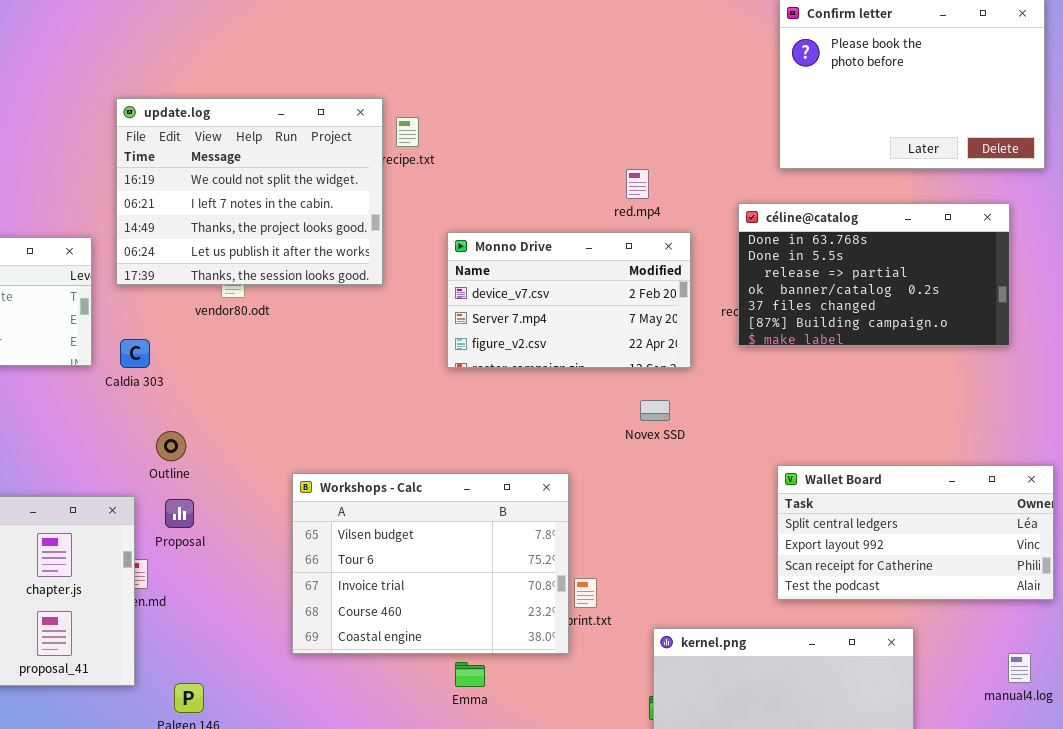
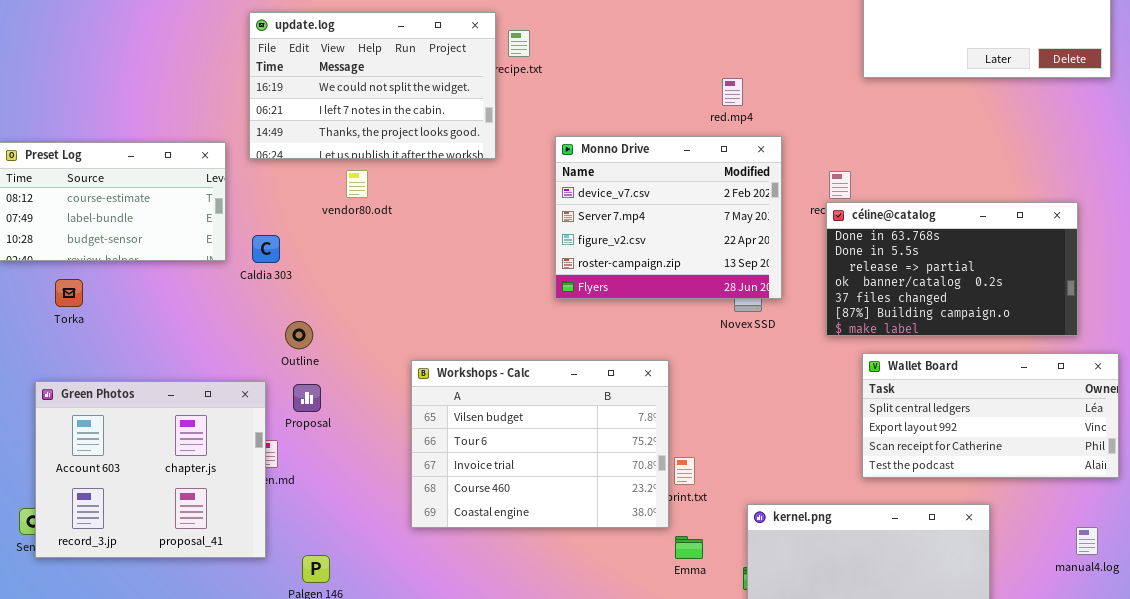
update.log: [116,98,383,285] -> [249,12,496,159], resized
céline@catalog: [738,203,1010,346] -> [826,202,1078,336], moved
Monno Drive: [447,232,691,368] -> [555,136,782,299], resized
Emma: [455,662,485,687] -> [675,536,703,559], moved

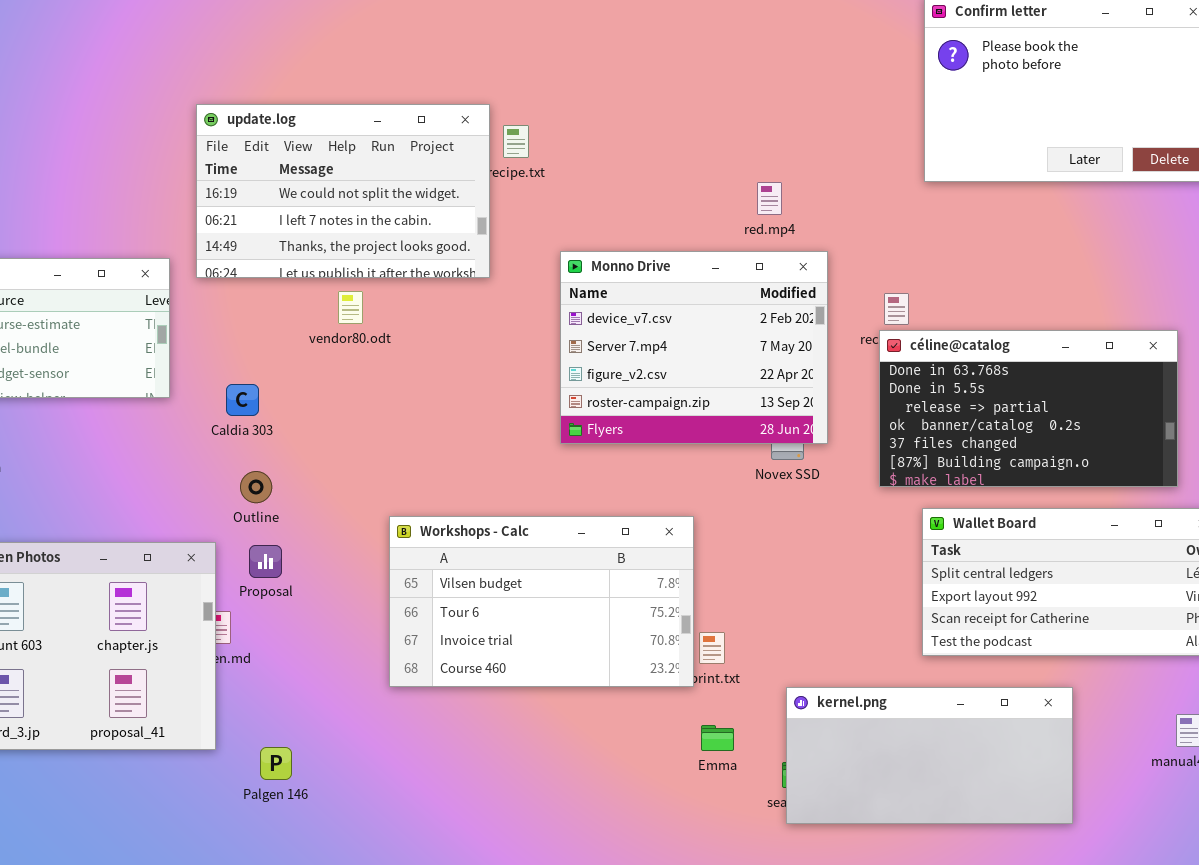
vendor80.odt: [346,170,368,198] -> [338,291,363,324], moved
Caldia 303: [252,235,280,263] -> [226,384,259,416], moved
Workshops - Calc: [411,360,669,528] -> [389,516,694,687], resized

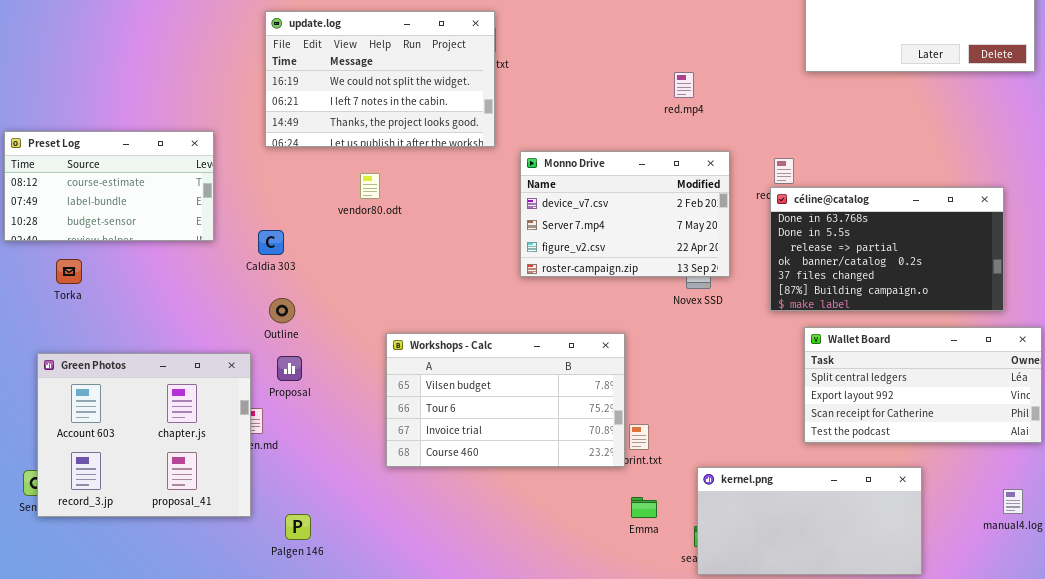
update.log: [196,104,490,278] -> [265,11,495,147], moved
Monno Drive: [560,251,828,444] -> [520,151,730,277], resized
vendor80.odt: [338,291,363,324] -> [360,173,380,199], moved

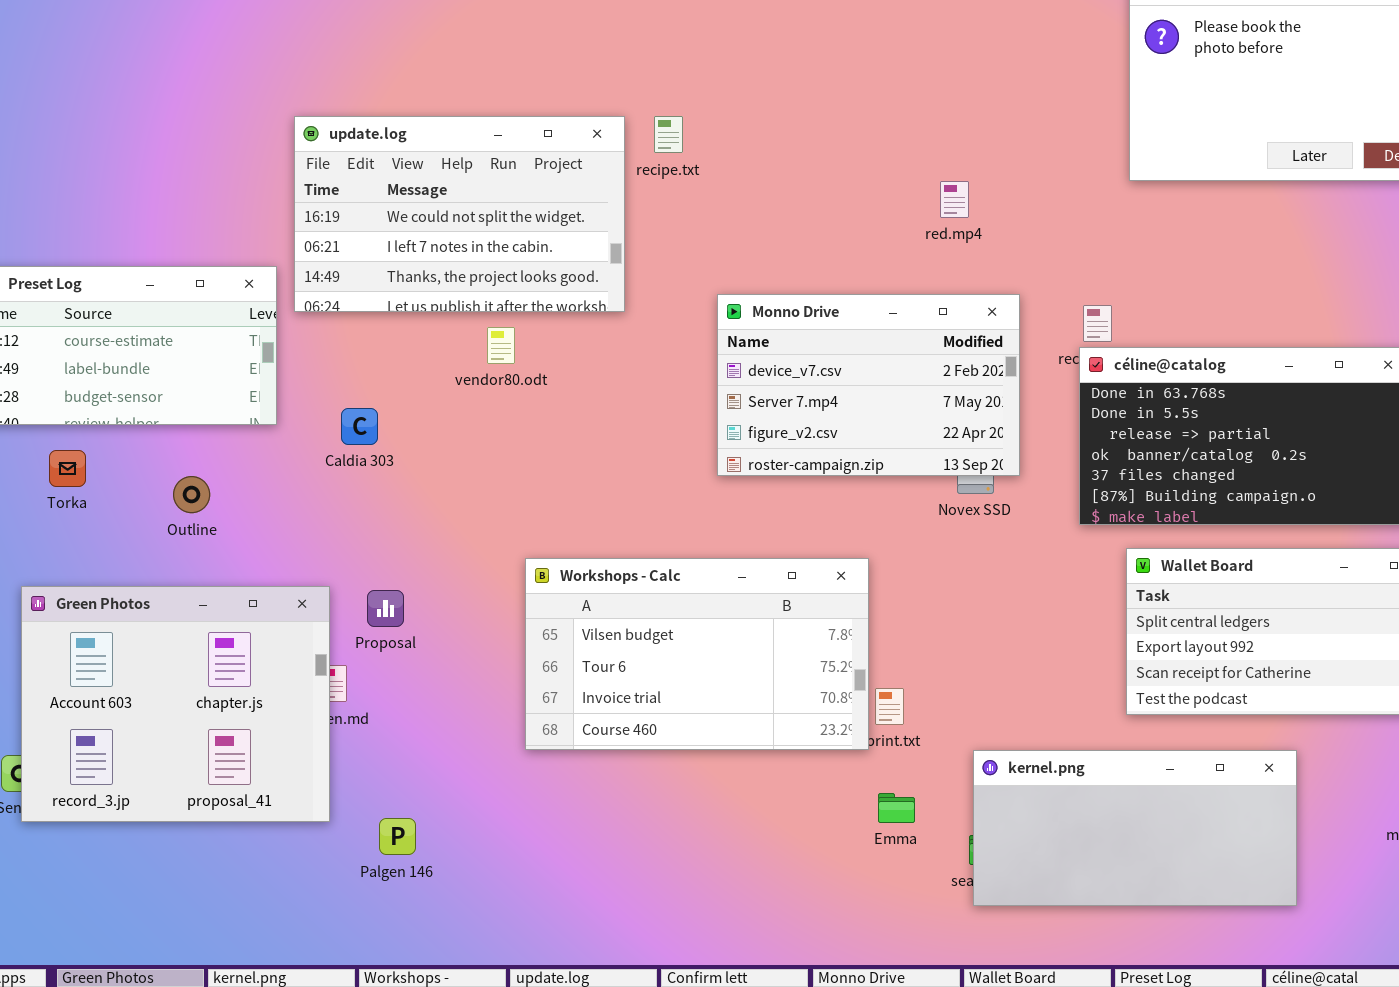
update.log: [265,11,495,147] -> [294,116,625,312], moved
Outline: [269,298,295,323] -> [173,476,210,513], moved

